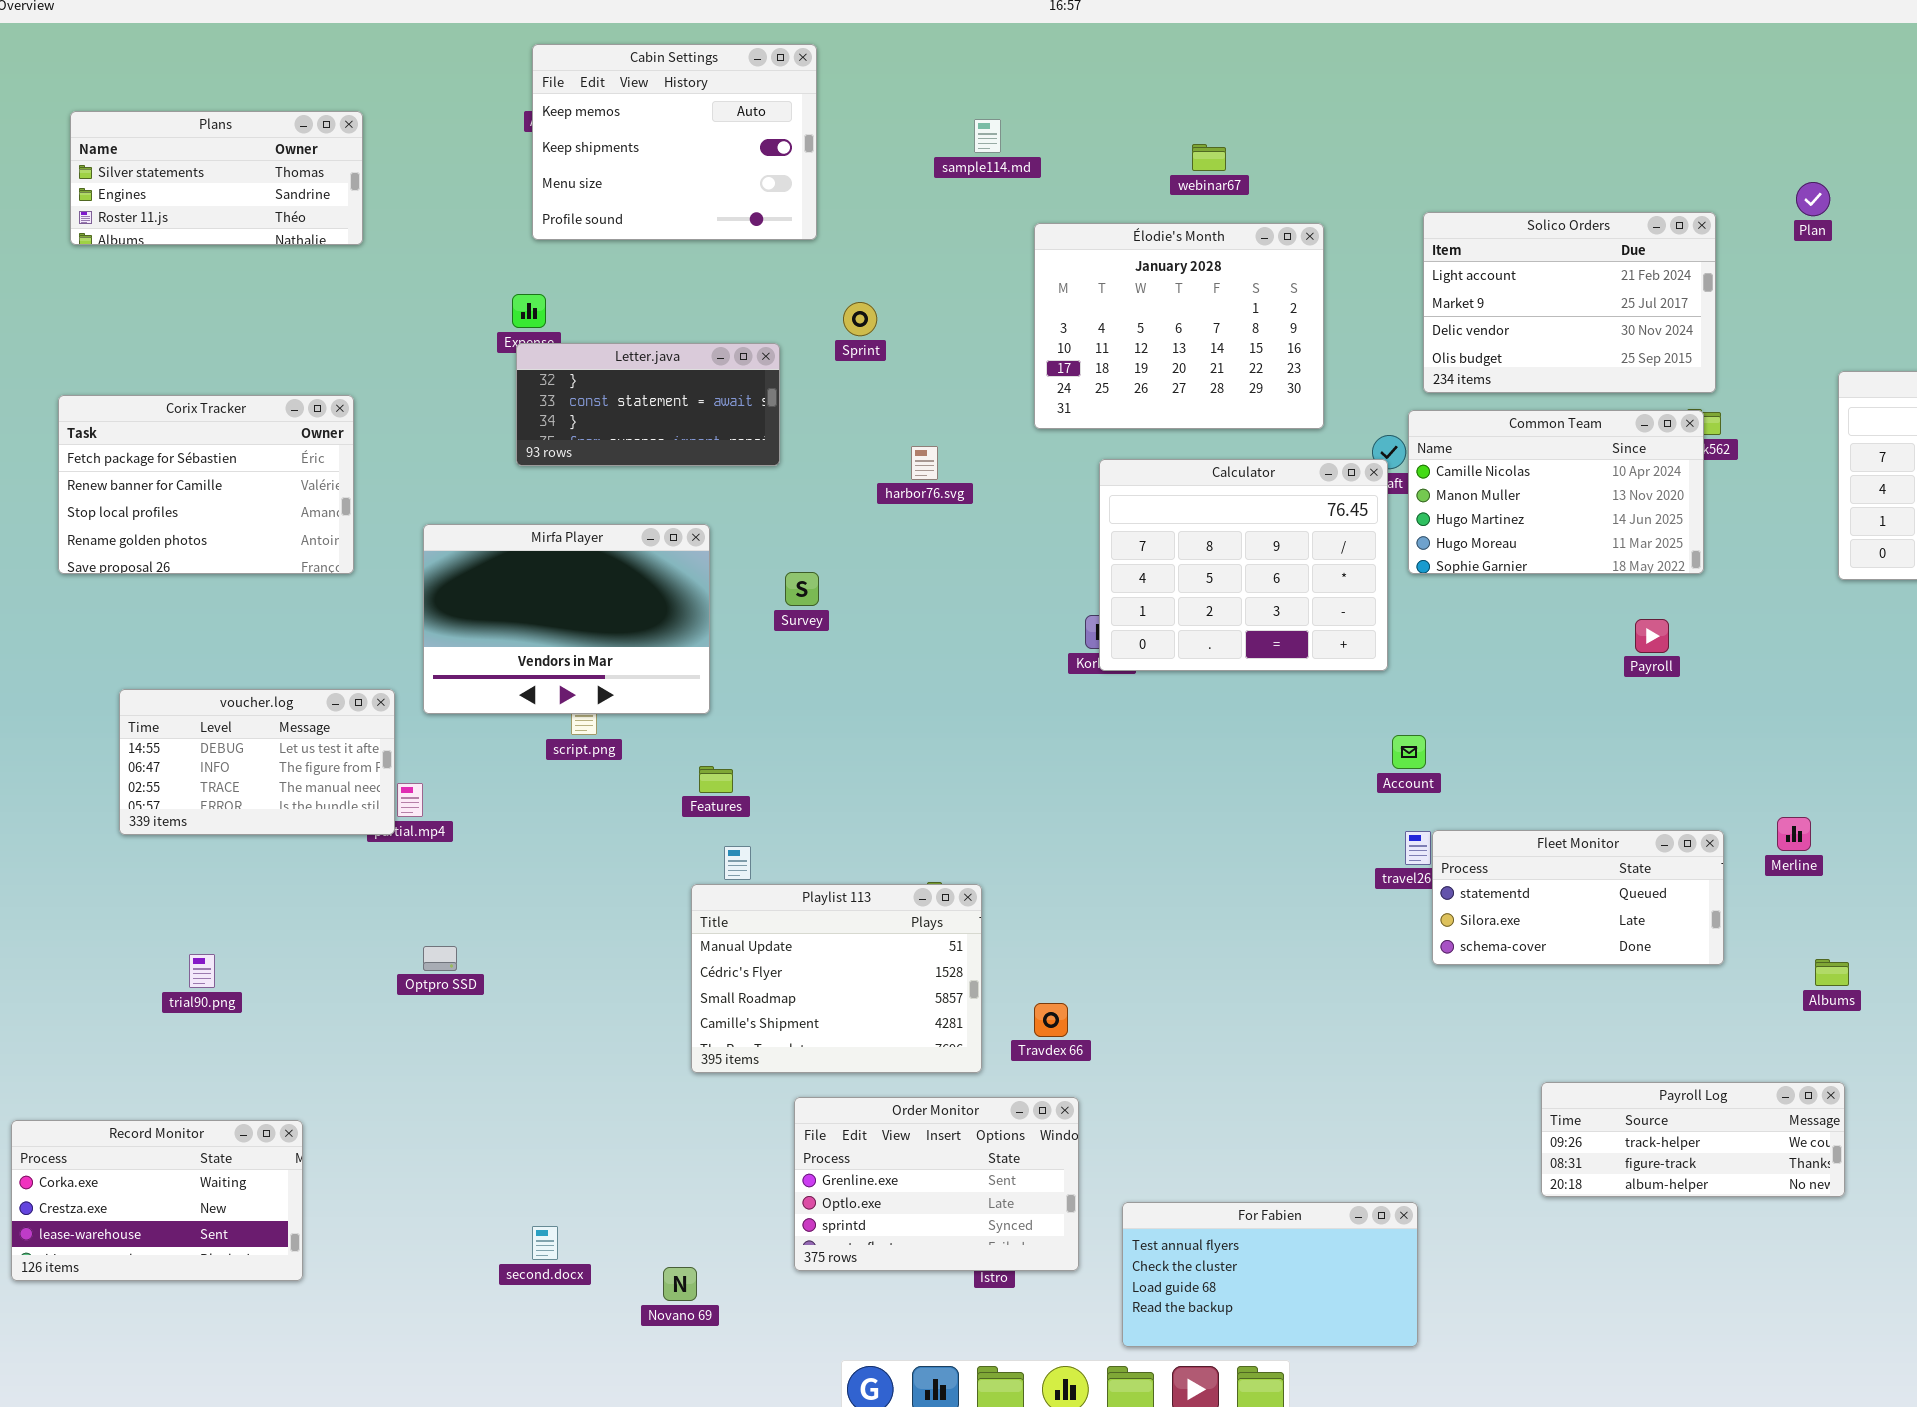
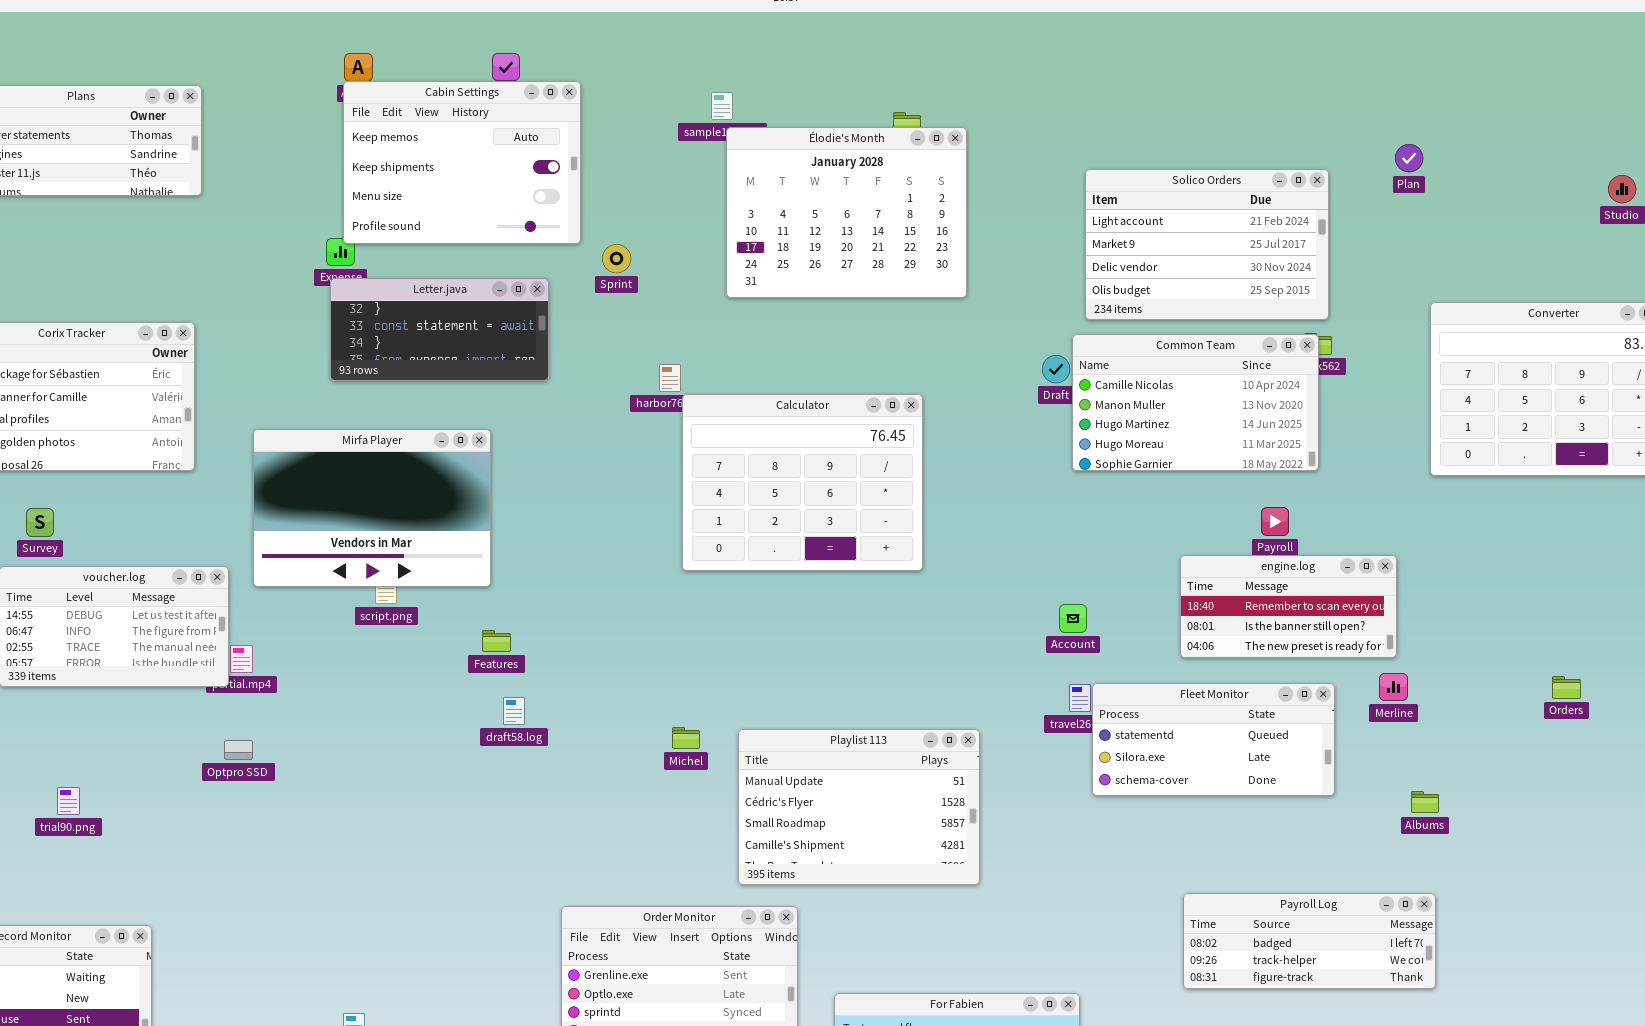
Cabin Settings: [532,44,817,240] -> [343,81,581,244], moved
Élodie's Month: [1034,223,1324,429] -> [726,127,967,298], moved
Calculator: [1099,459,1388,671] -> [682,394,923,571], moved
Survey: [785,572,819,606] -> [26,508,54,537], moved
engine.log: none -> [1180,555,1397,658], opened
Playlist 113: [691,884,982,1073] -> [738,729,980,885], moved
Optpro SSD: [423,946,457,971] -> [224,740,253,760], moved
Payroll Log: [1541,1082,1845,1197] -> [1183,893,1436,989], scrolled up 1 row

